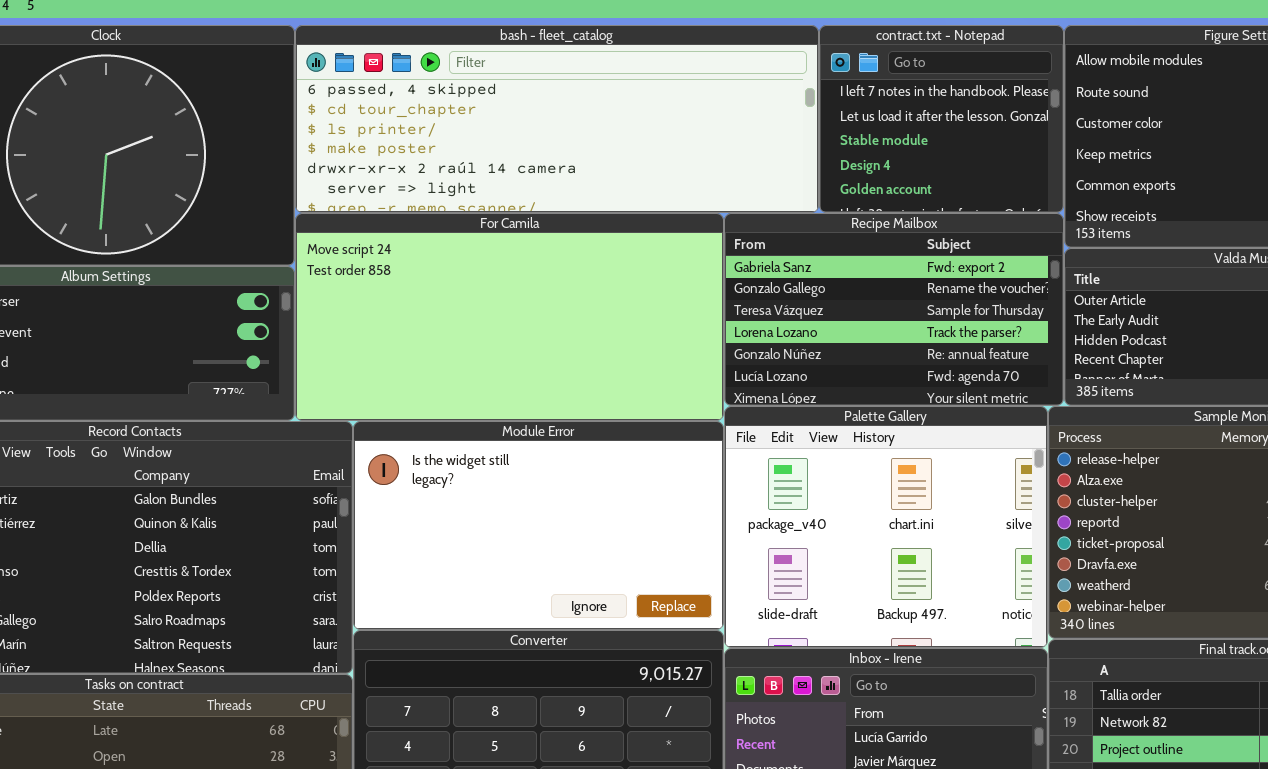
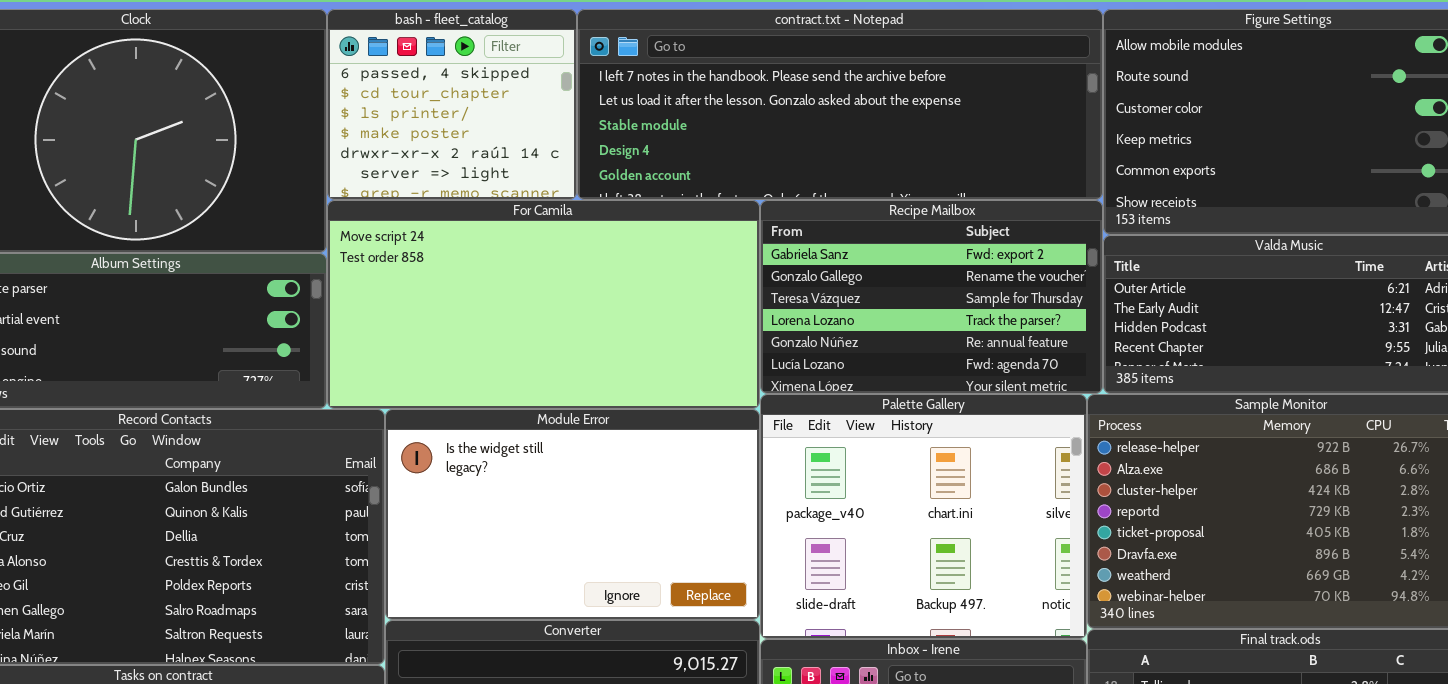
bash - fleet_catalog: [295,25,819,213] -> [327,9,577,200], resized
contract.txt - Notepad: [819,25,1064,213] -> [577,9,1103,200], resized

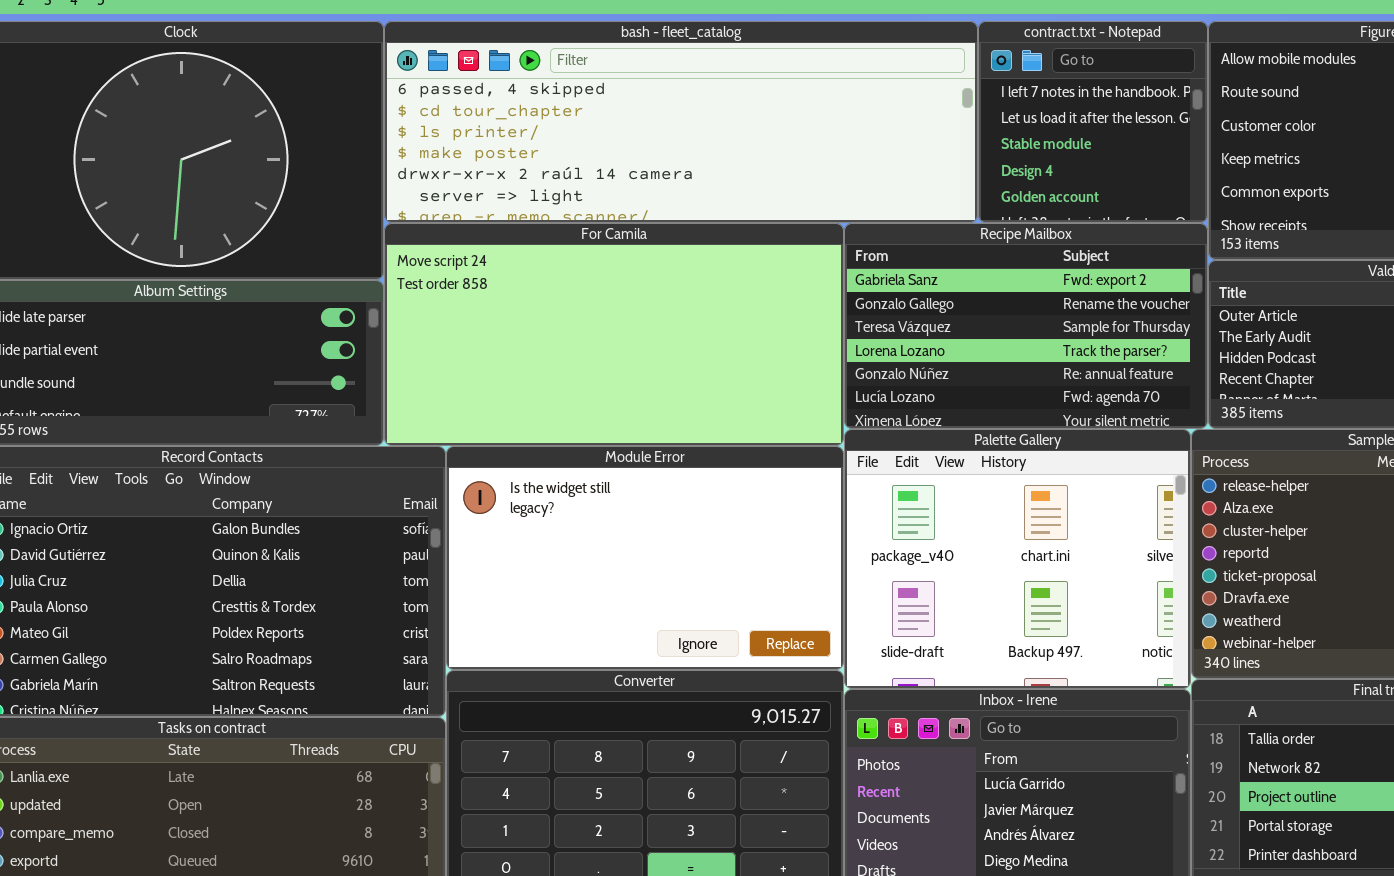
bash - fleet_catalog: [327,9,577,200] -> [384,21,978,223], resized
contract.txt - Notepad: [577,9,1103,200] -> [978,21,1208,223], resized

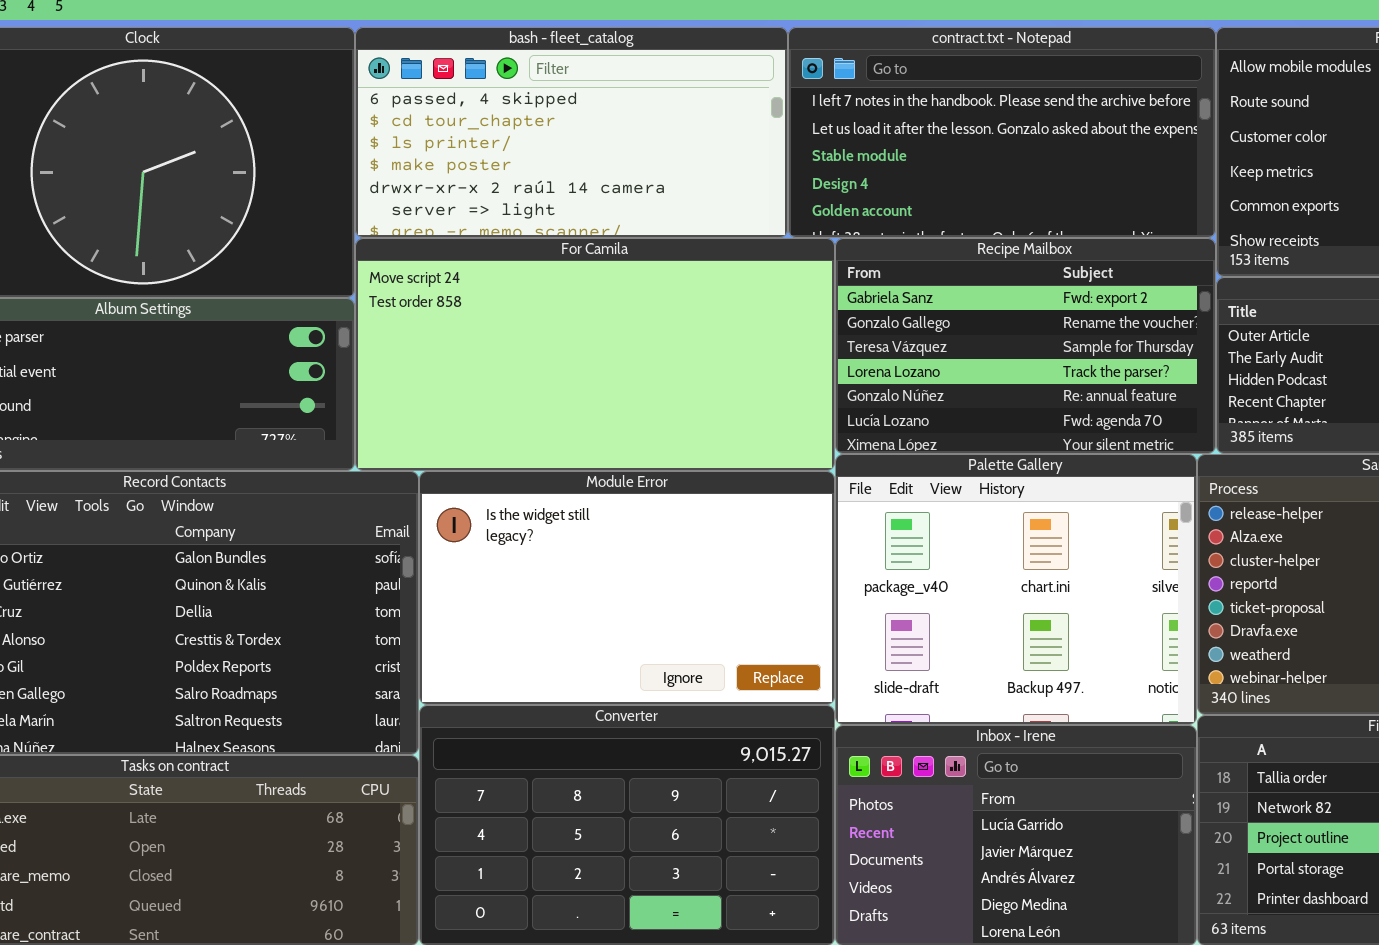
bash - fleet_catalog: [384,21,978,223] -> [355,27,788,238], resized
contract.txt - Notepad: [978,21,1208,223] -> [788,27,1216,238], resized

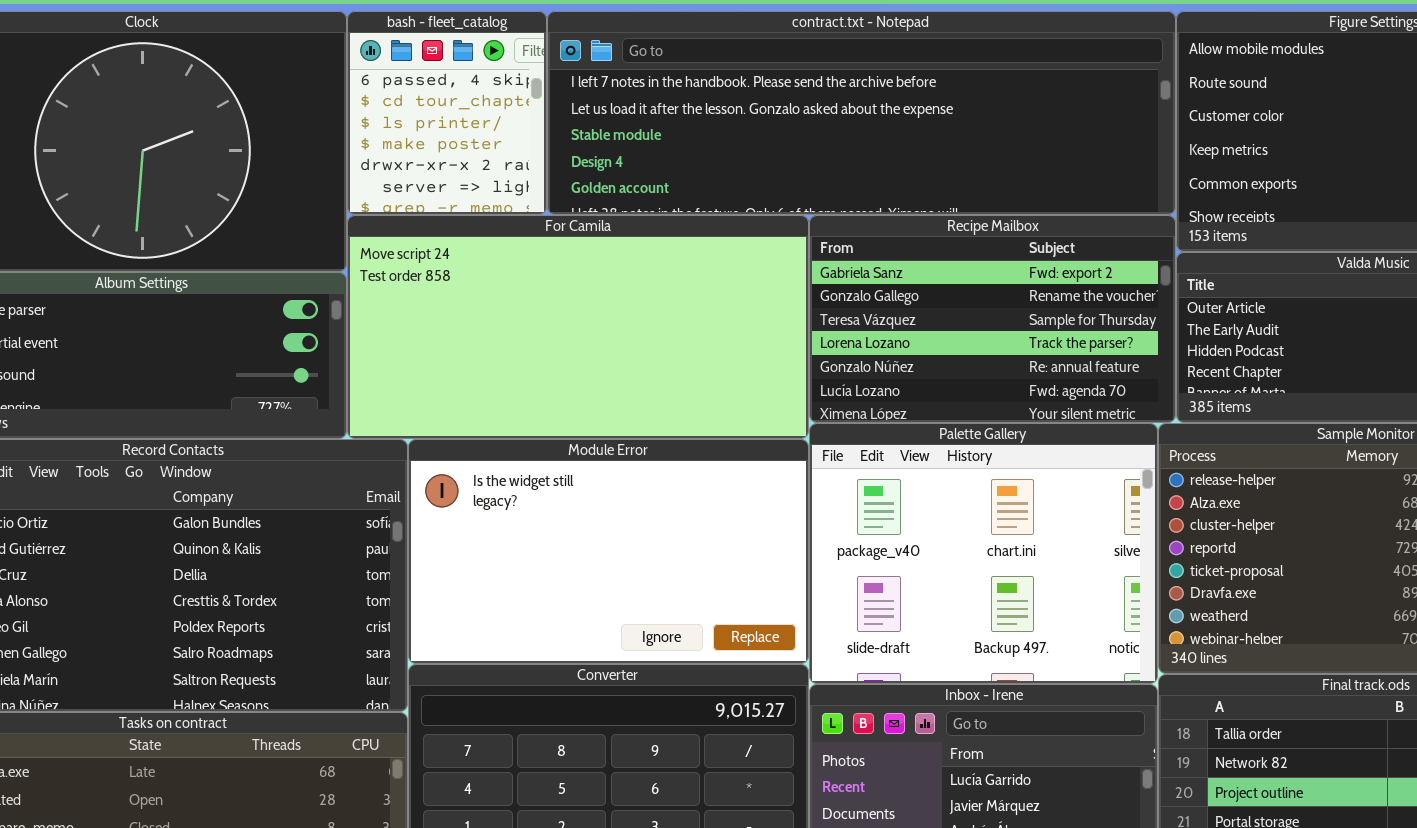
bash - fleet_catalog: [355,27,788,238] -> [347,11,547,215], resized
contract.txt - Notepad: [788,27,1216,238] -> [547,11,1176,215], resized

